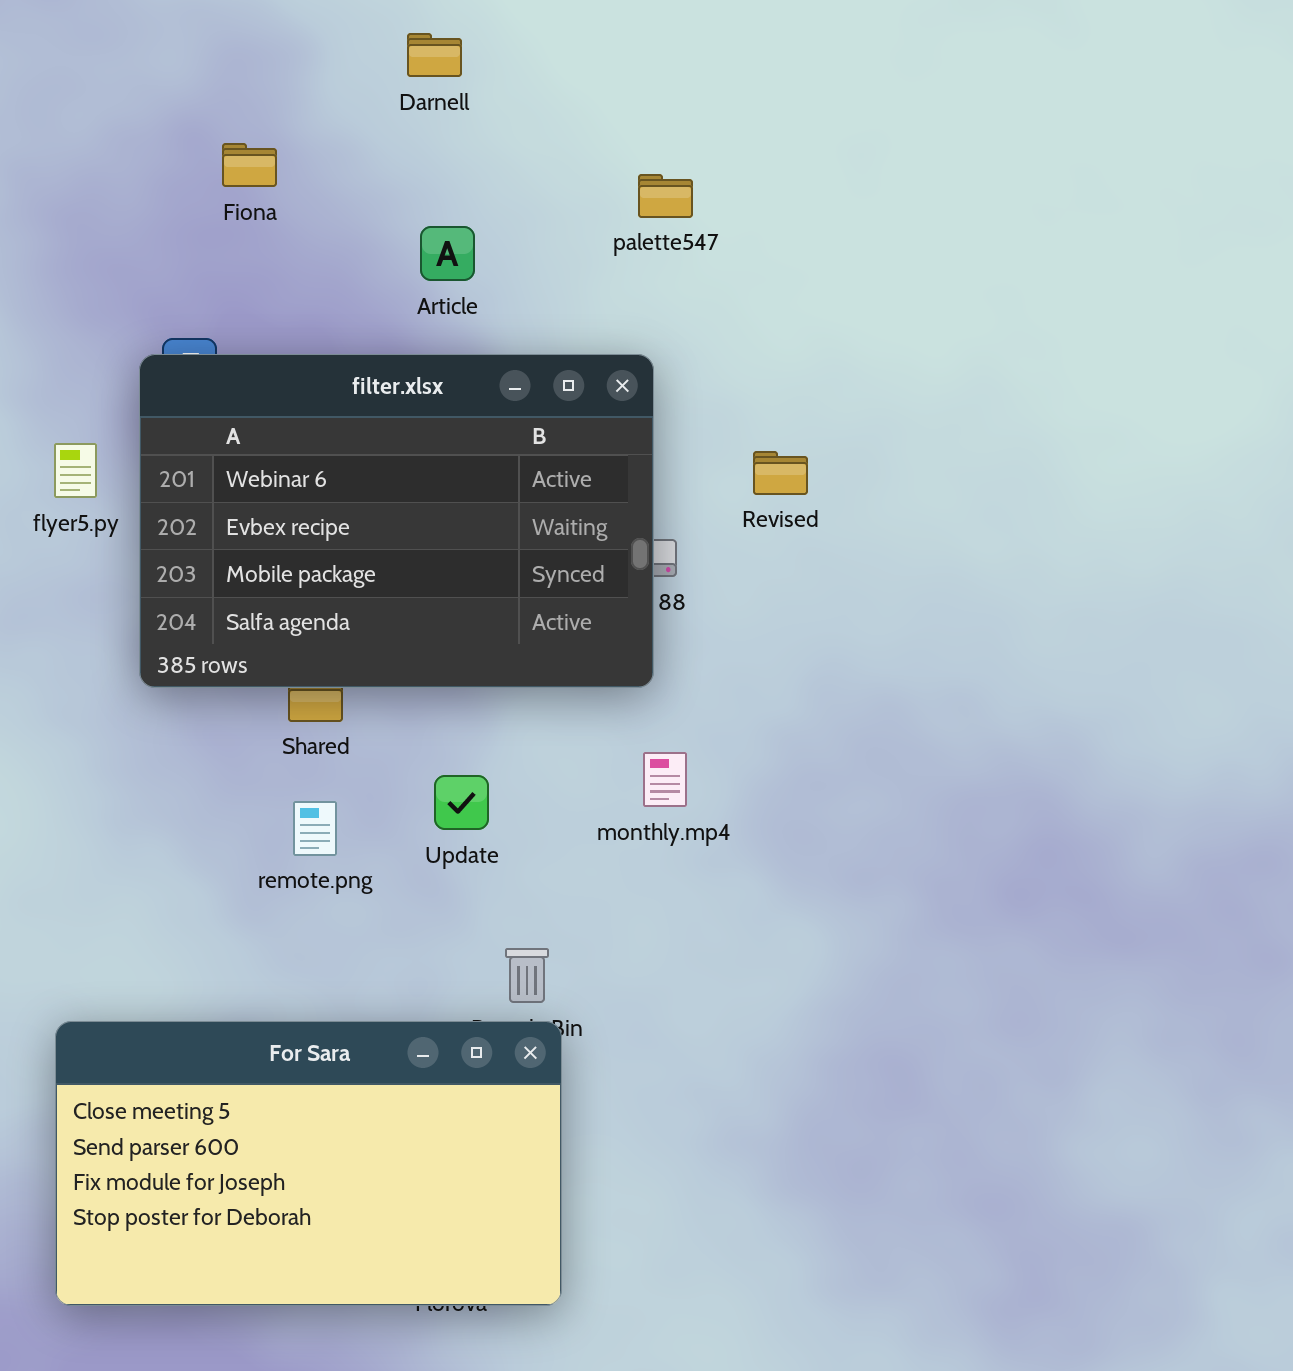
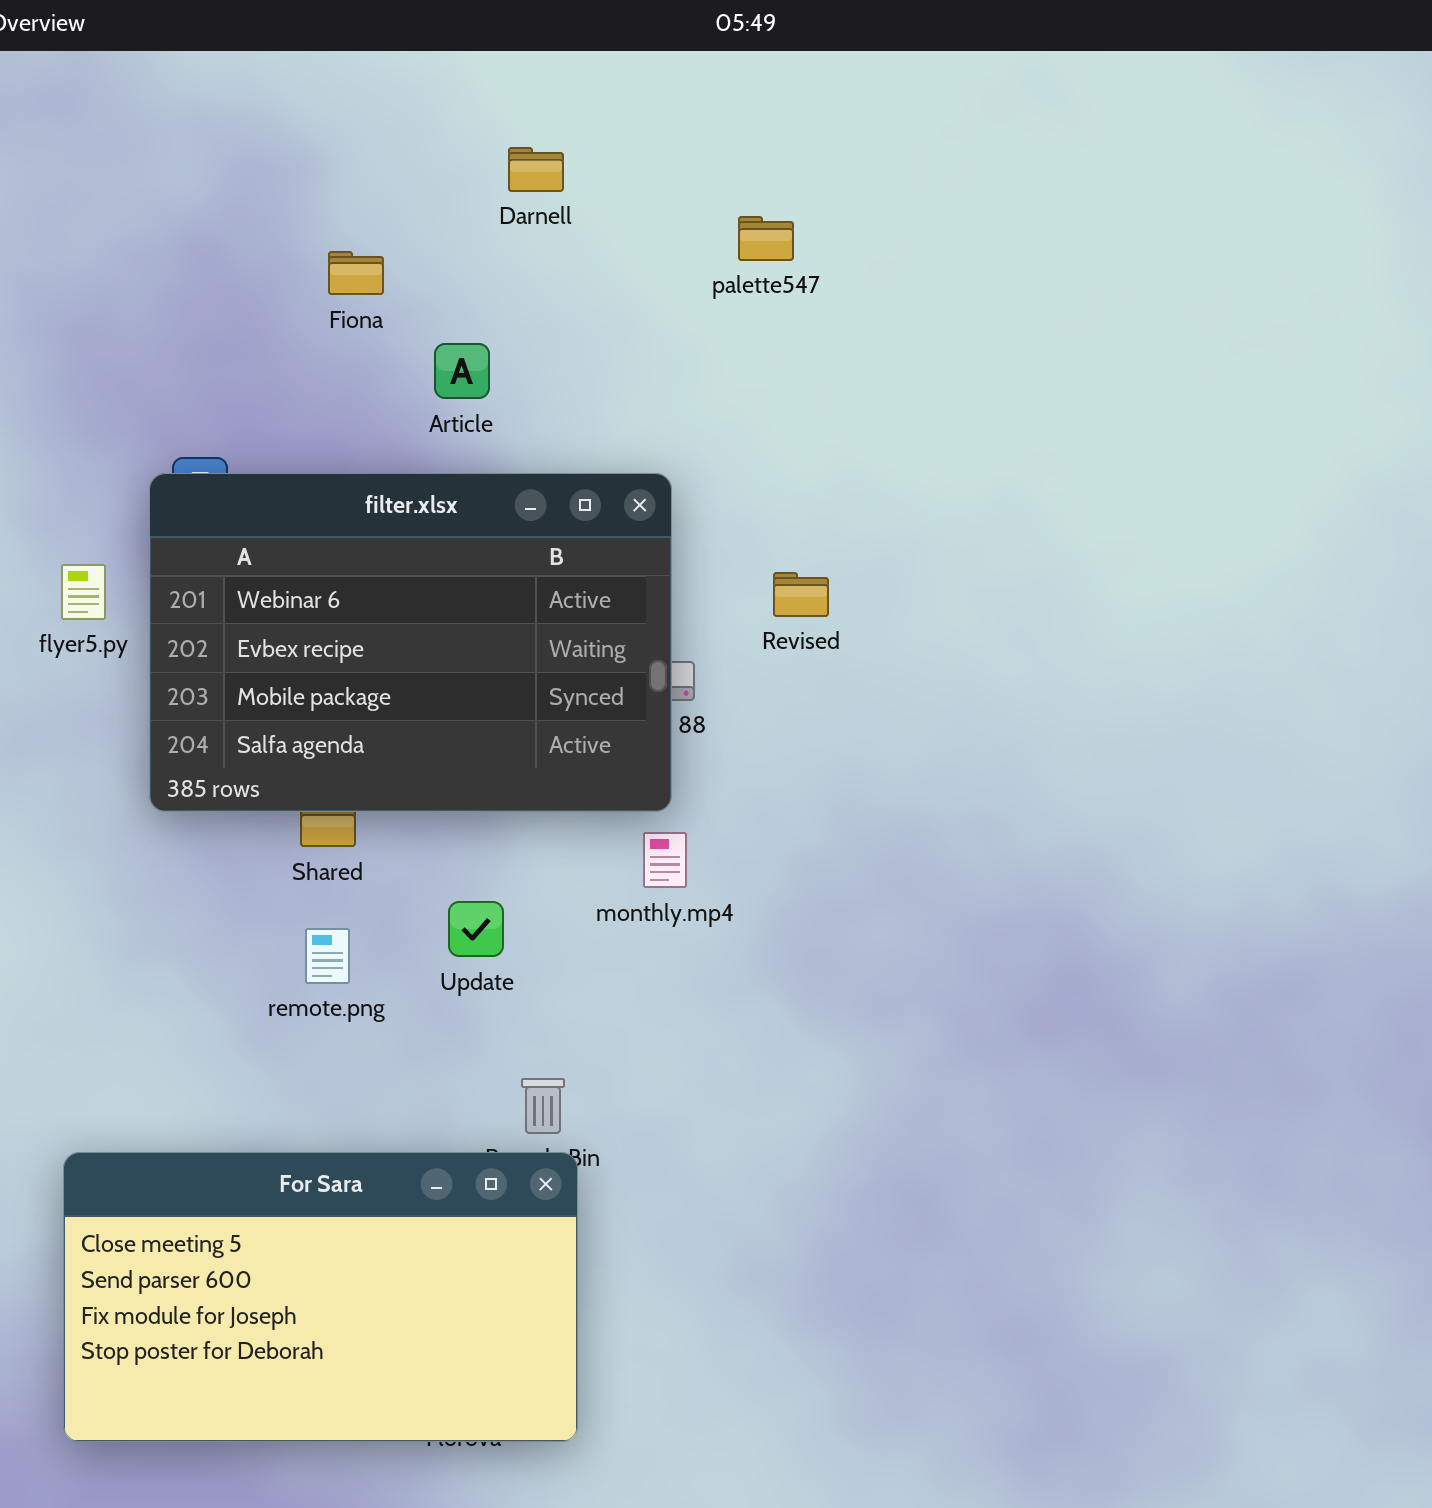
Darnell: [407,33,462,77] -> [508,147,564,192], moved
Fiona: [222,143,277,187] -> [328,251,384,295], moved
palette547: [638,174,693,218] -> [738,216,794,261], moved
monthly.mp4: [643,752,687,807] -> [643,832,687,888], moved

